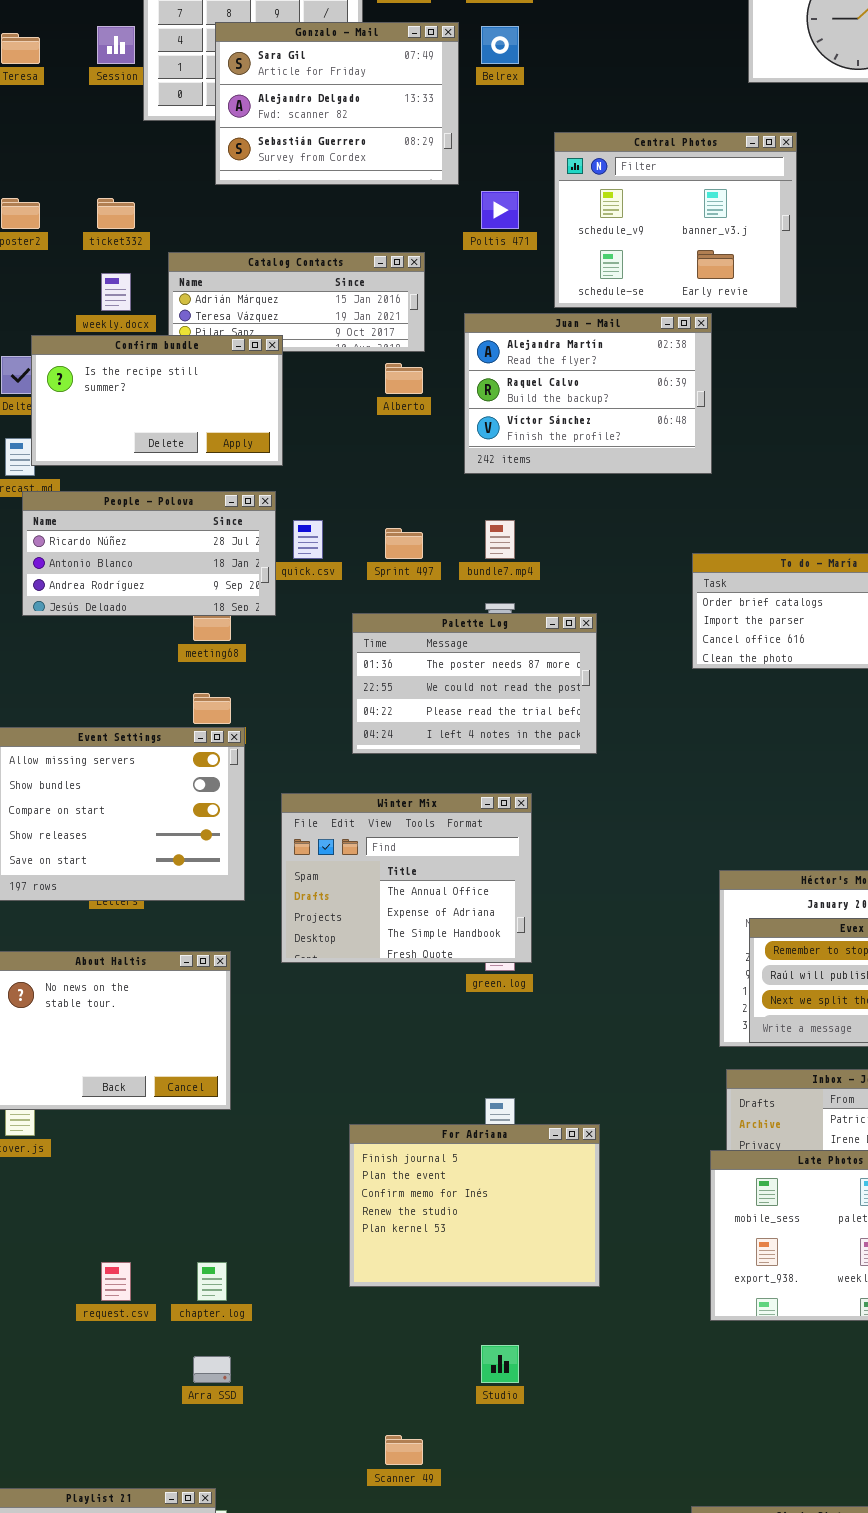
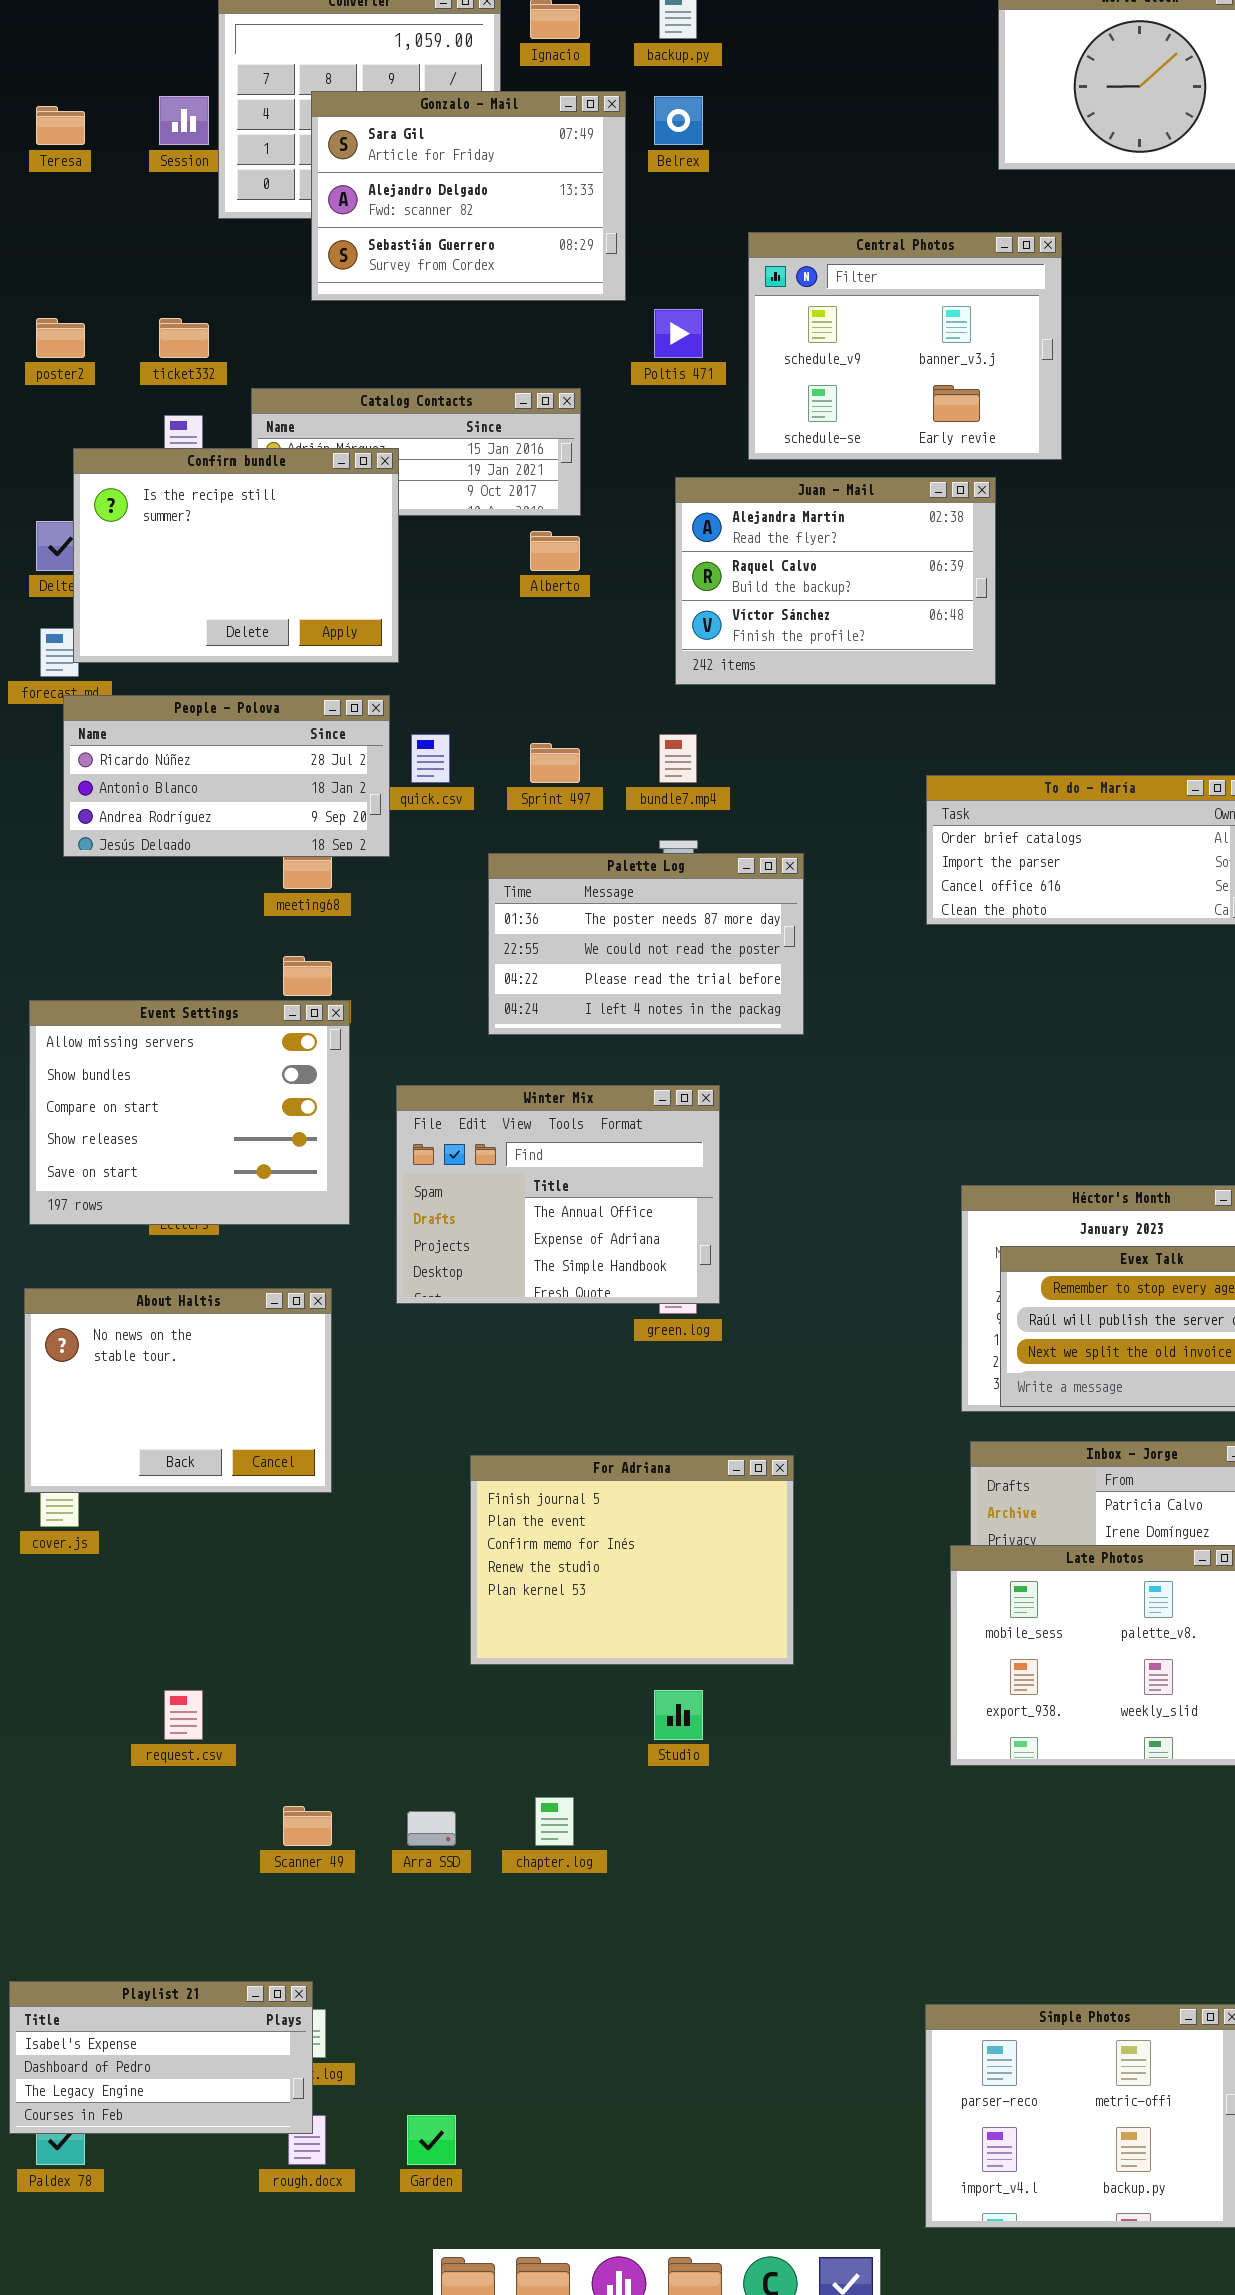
Juan - Mail: [464,313,712,474] -> [675,477,996,685], moved
Confirm bundle: [31,335,283,466] -> [73,448,399,663], resized
For Adriana: [349,1124,600,1287] -> [470,1455,794,1665], moved
chapter.log: [197,1262,227,1301] -> [535,1797,574,1846], moved
Studio: [481,1345,519,1383] -> [654,1690,703,1740], moved
Arra SSD: [193,1356,231,1383] -> [407,1811,456,1846], moved
Scanner 49: [385,1435,423,1465] -> [283,1806,332,1846], moved

